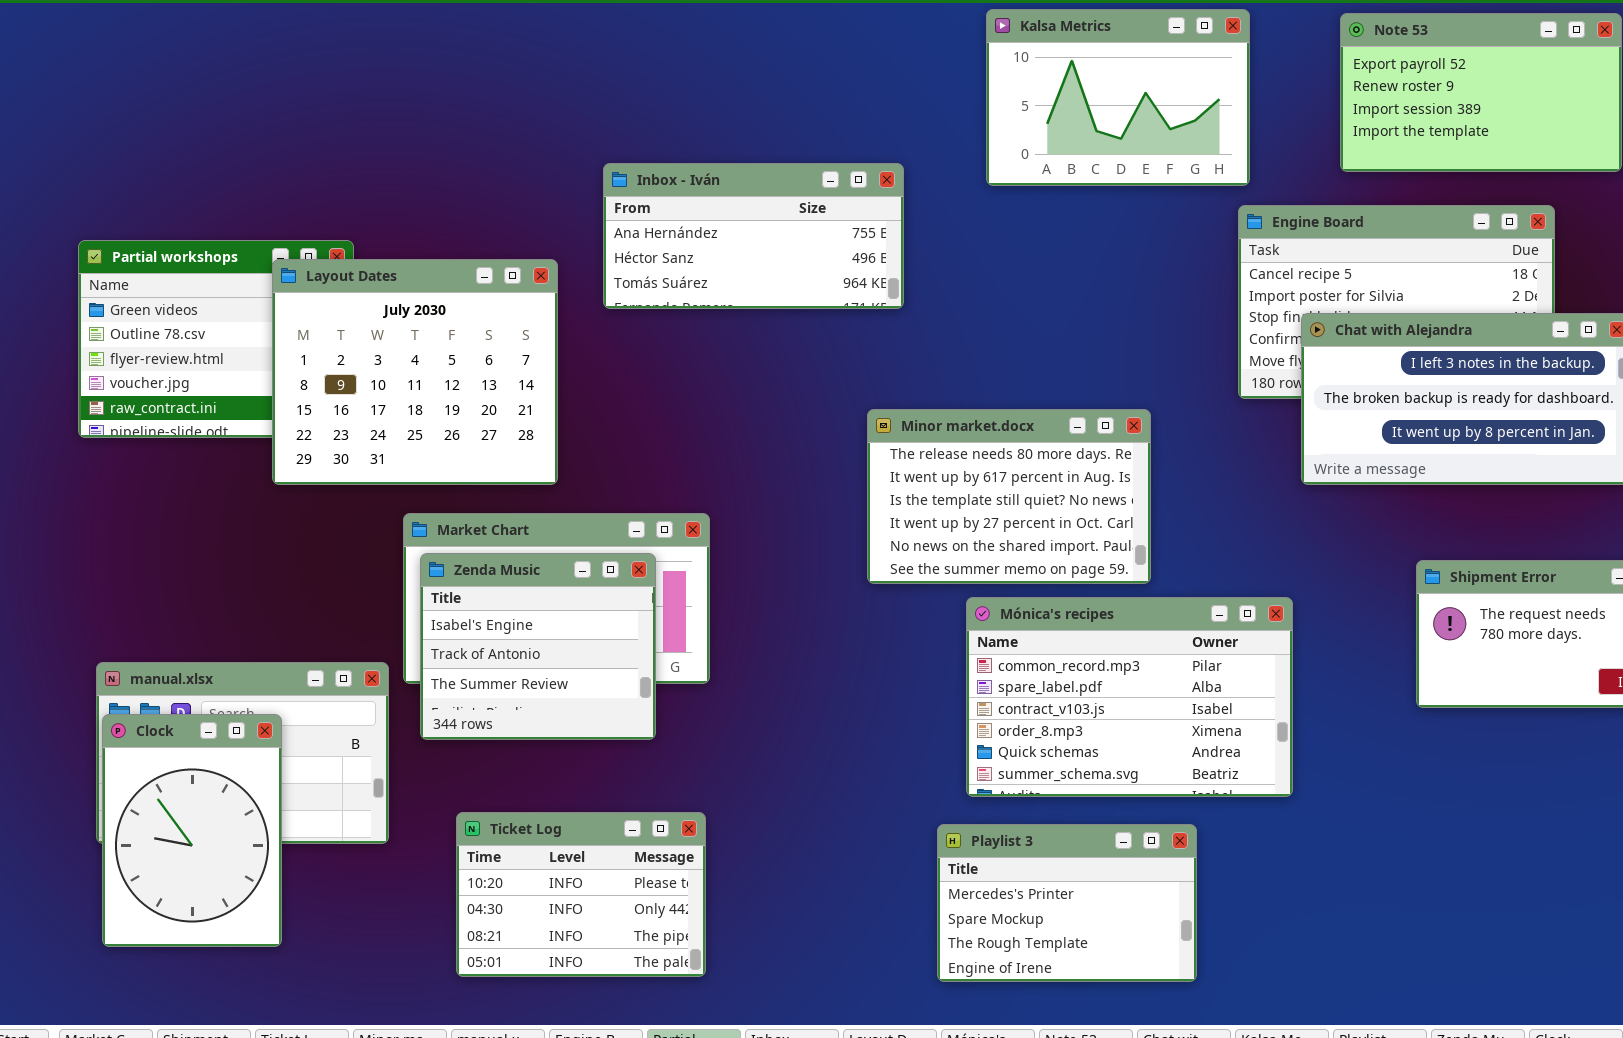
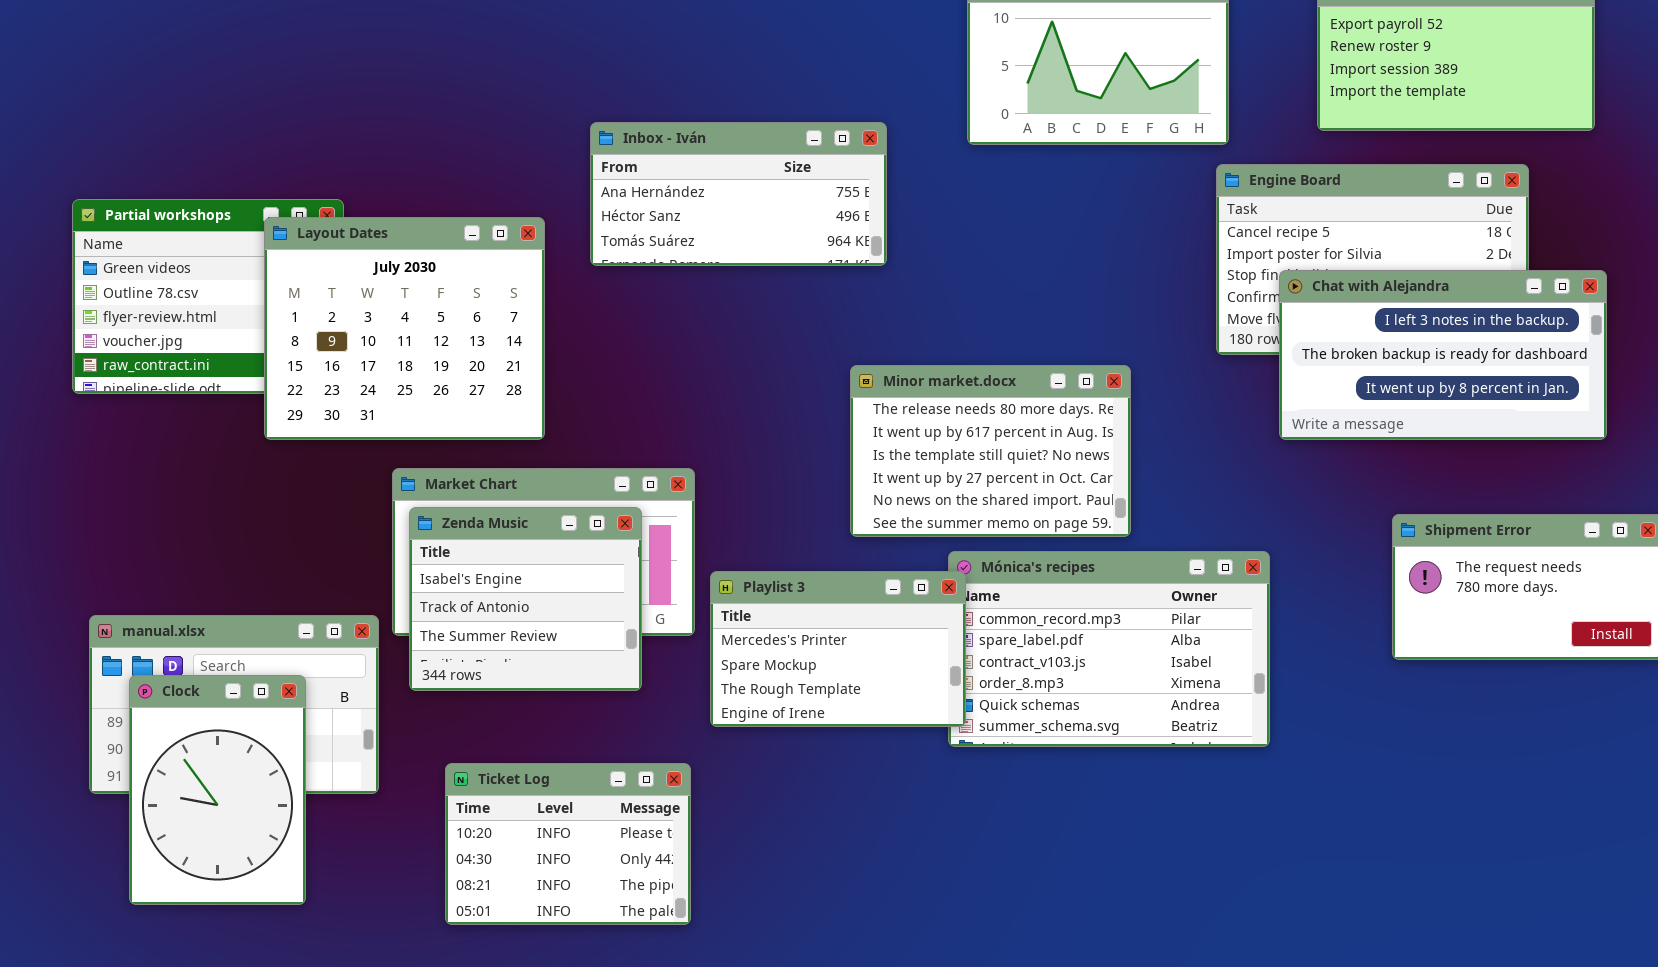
Clock: [102,714,282,947] -> [129,675,306,905], moved
Playlist 3: [937,824,1197,982] -> [710,571,966,727], moved

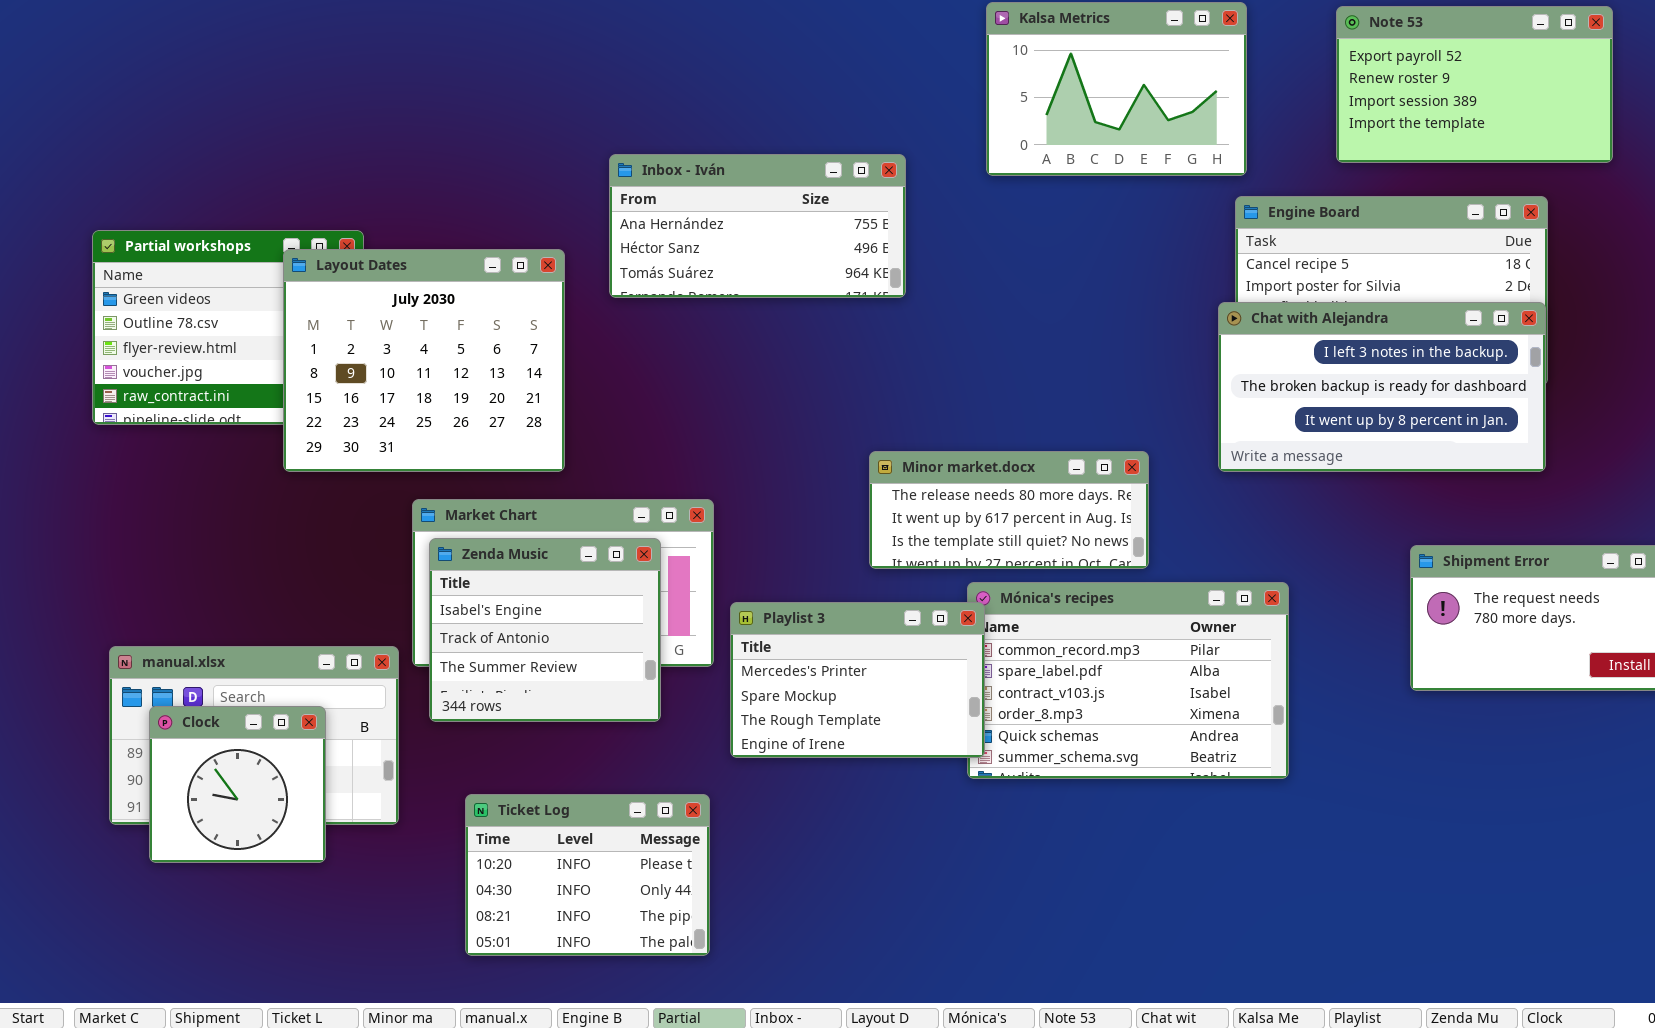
Chat with Alejandra: [1279,270,1607,440] -> [1218,302,1546,472], moved
Minor market.docx: [850,365,1131,537] -> [869,451,1149,569], resized
Clock: [129,675,306,905] -> [149,706,326,863], resized

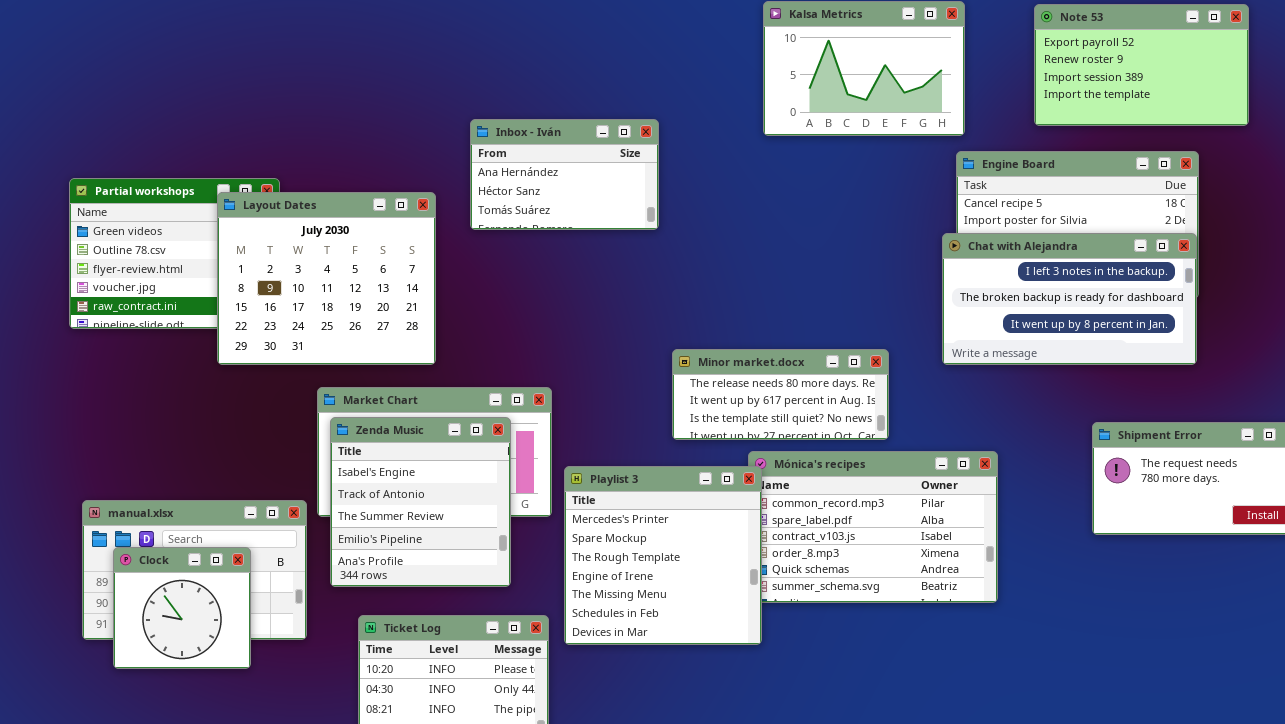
Inbox - Iván: [609,154,906,298] -> [470,119,659,230], resized
Zenda Music: [429,538,661,722] -> [330,417,511,587], resized
Playlist 3: [730,602,985,758] -> [564,466,762,645], resized

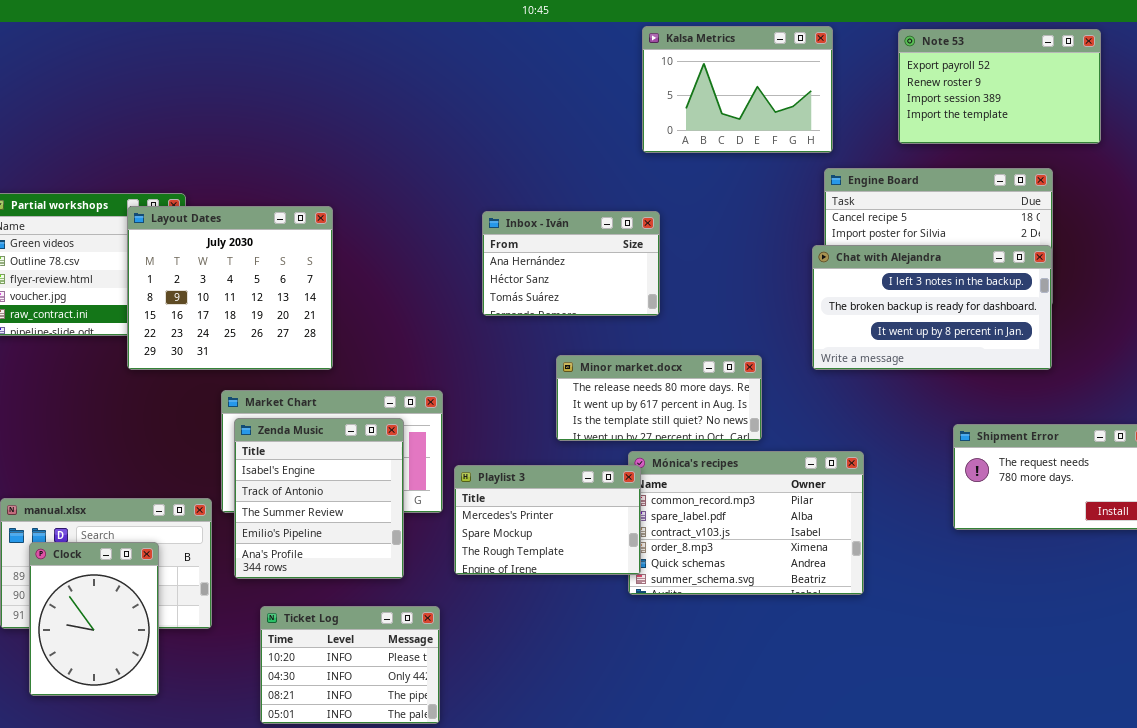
Inbox - Iván: [470,119,659,230] -> [482,211,660,316], moved
Playlist 3: [564,466,762,645] -> [454,465,641,575], resized
Clock: [113,547,251,669] -> [29,542,159,696], resized

